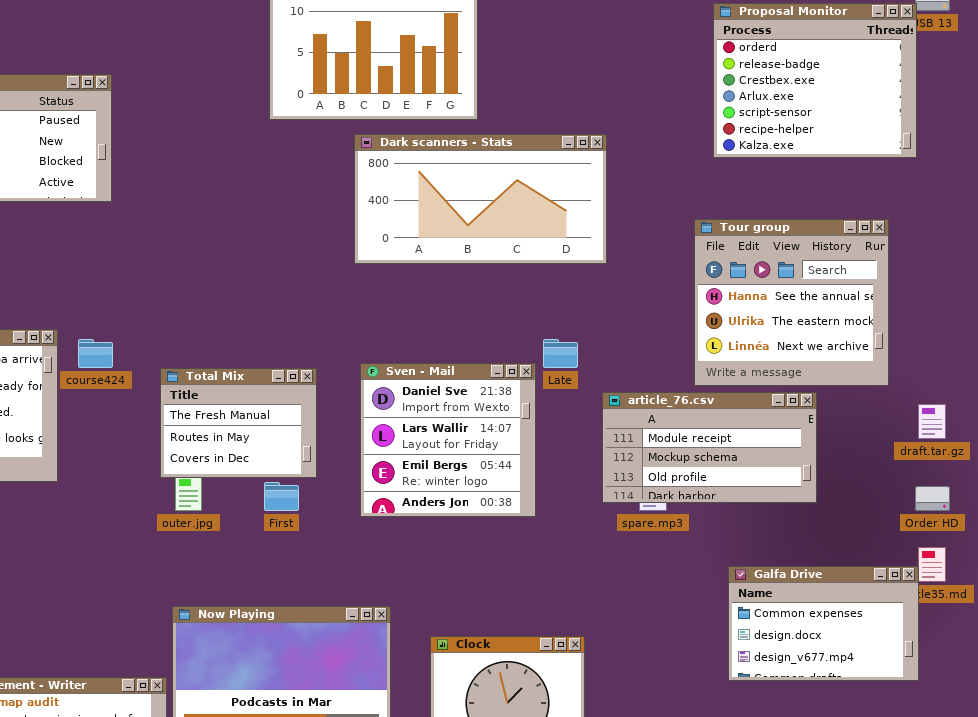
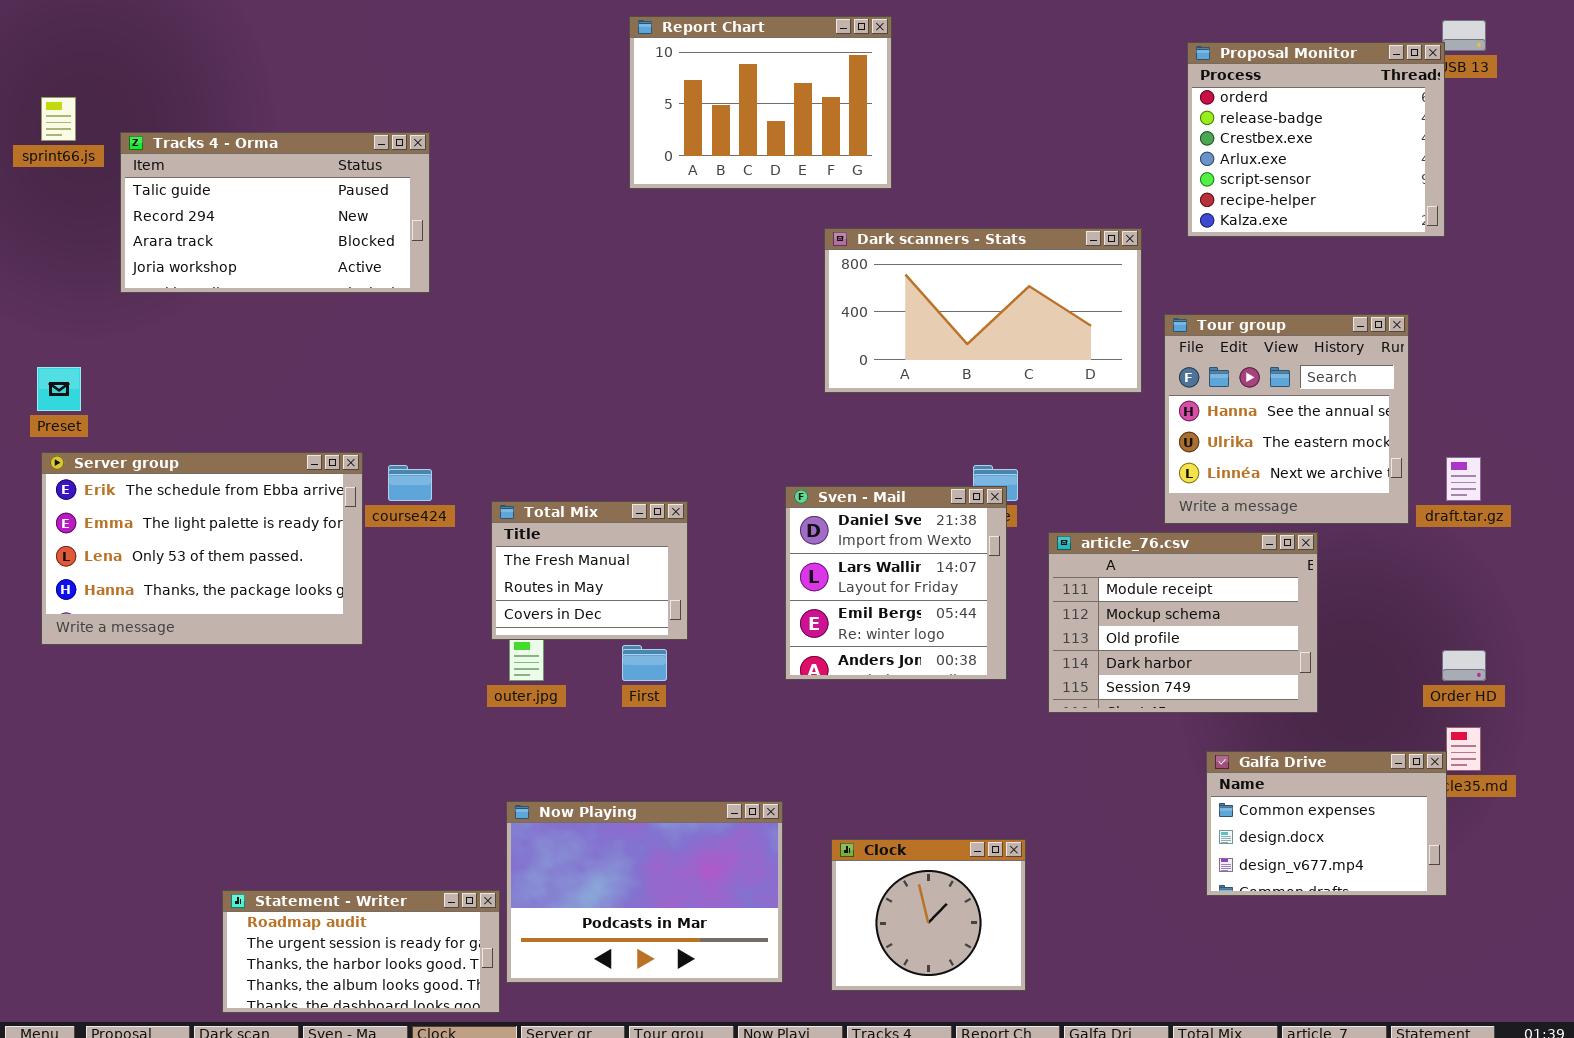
Dark scanners - Stats: [354,134,607,264] -> [824,228,1142,393], moved
Sven - Mail: [360,363,536,517] -> [785,486,1007,680], moved
article_76.csv: [602,392,817,503] -> [1048,532,1318,713], resized
draft.tar.gz: [918,404,946,439] -> [1446,457,1481,501], moved

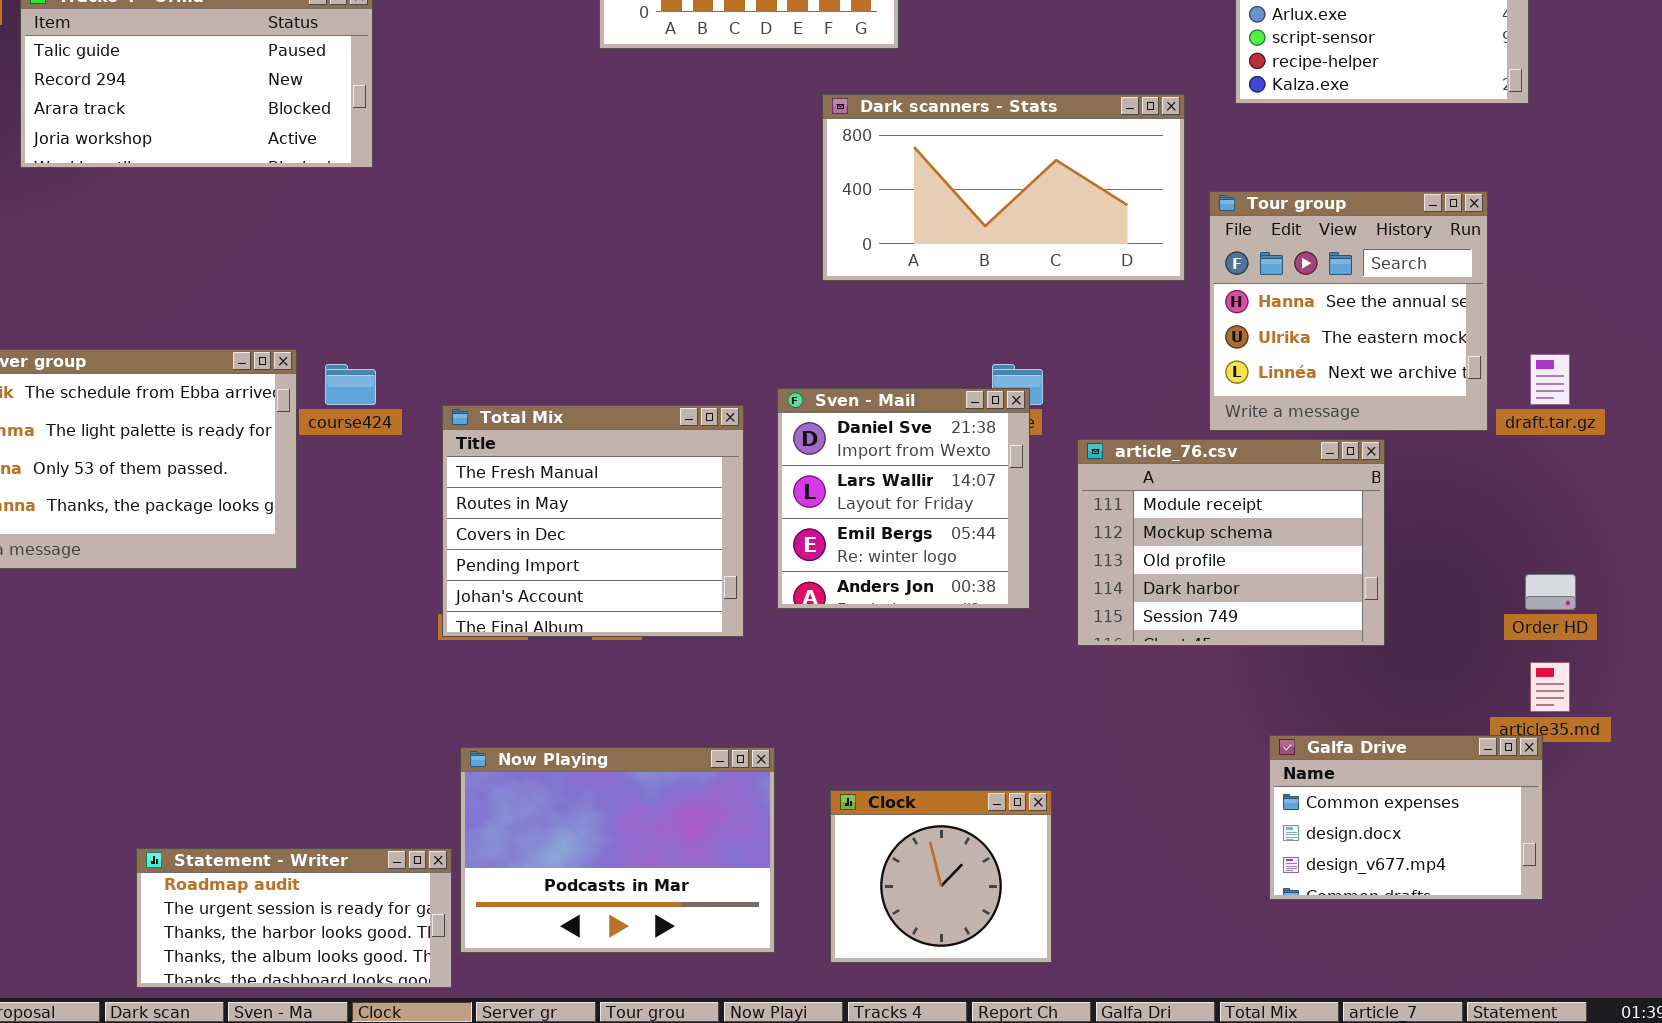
Total Mix: [491,501,688,640] -> [442,405,744,637], resized
Galfa Drive: [1206,751,1447,896] -> [1269,735,1543,900], moved

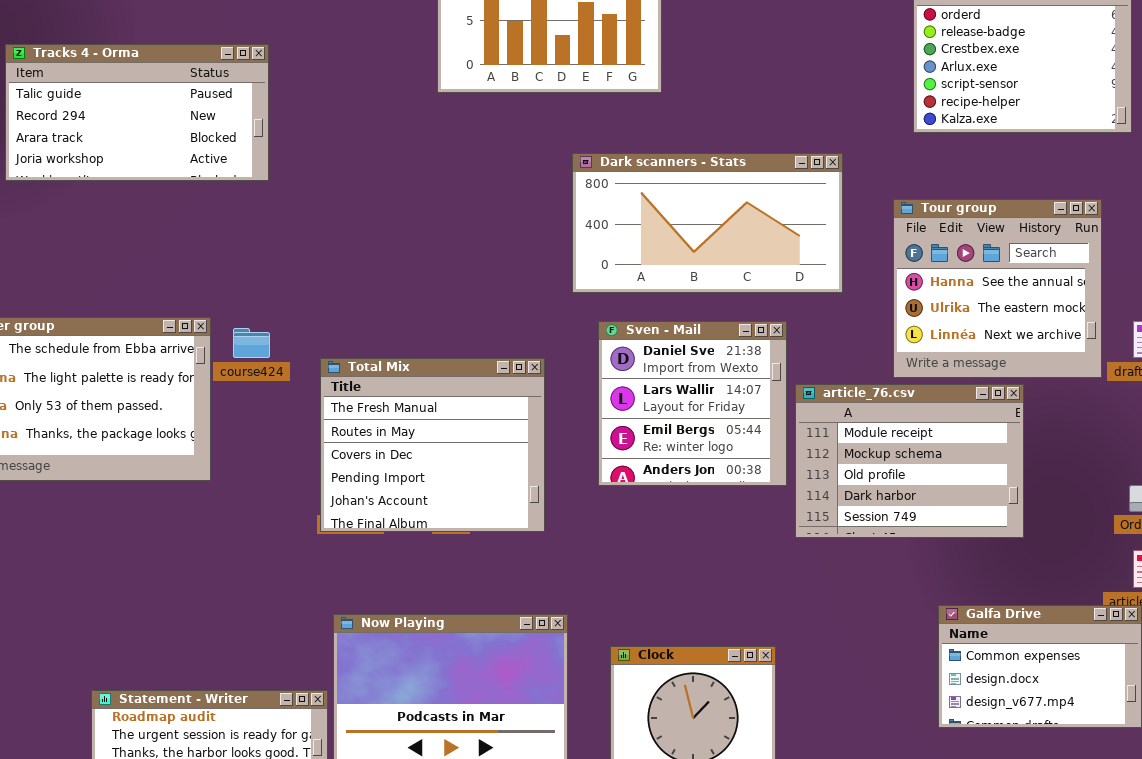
Dark scanners - Stats: [822,94,1185,281] -> [572,153,843,293], moved
Sven - Mail: [777,388,1030,609] -> [598,321,787,486], moved

